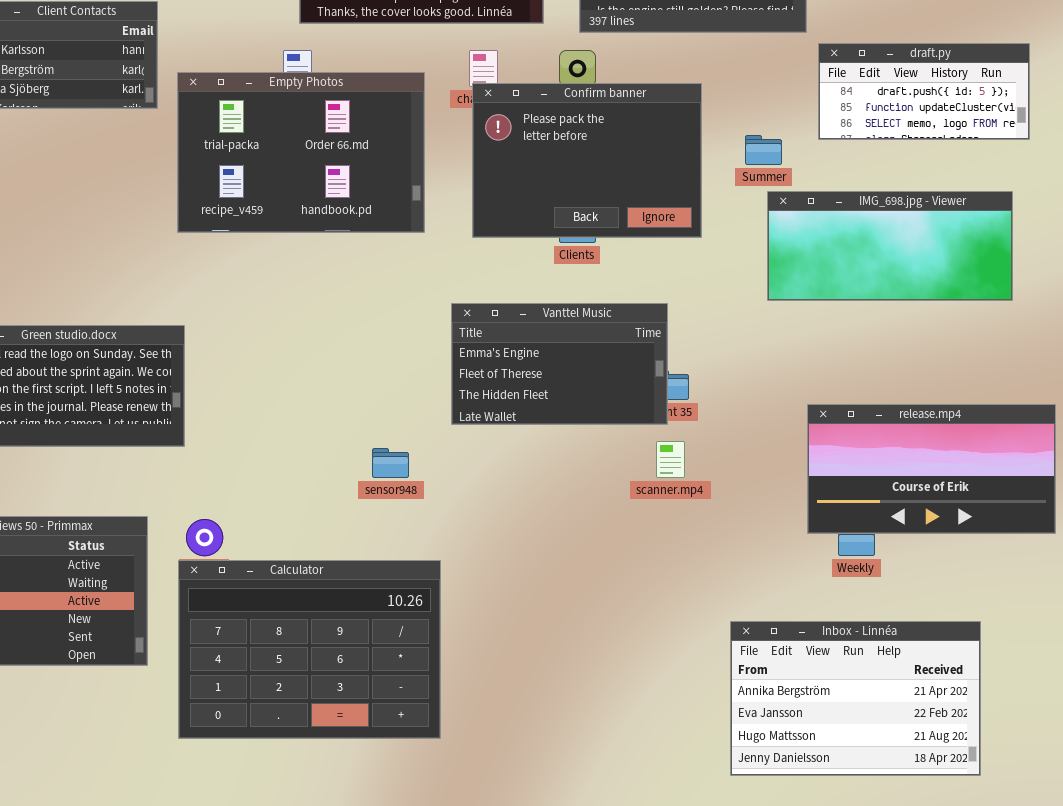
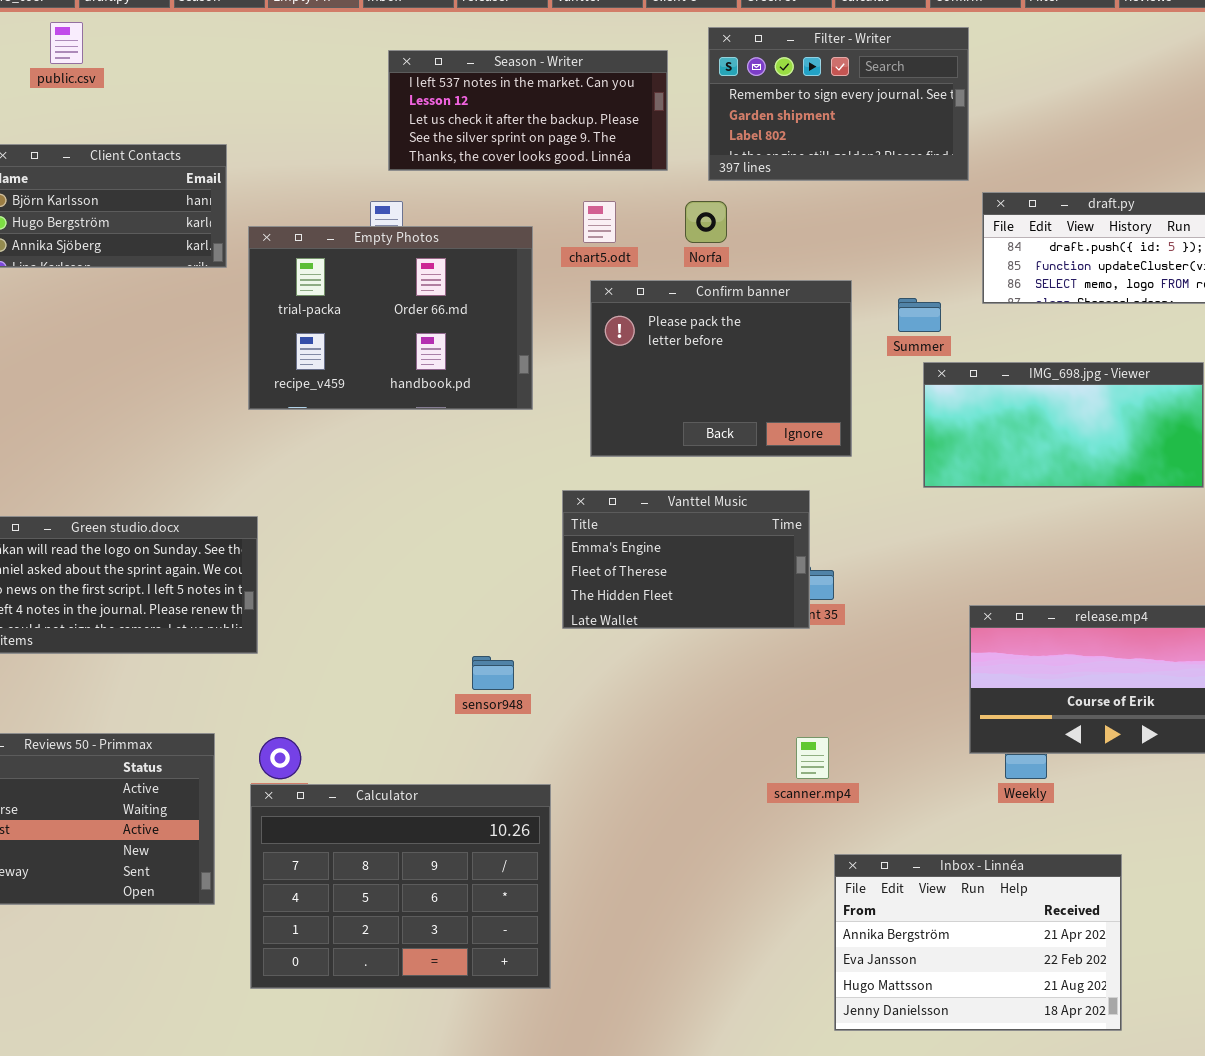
Confirm banner: [472,83,702,238] -> [590,280,852,457], moved
scanner.mp4: [656,441,685,478] -> [796,737,829,779], moved
Inbox - Linnéa: [730,621,981,776] -> [834,854,1122,1031], moved

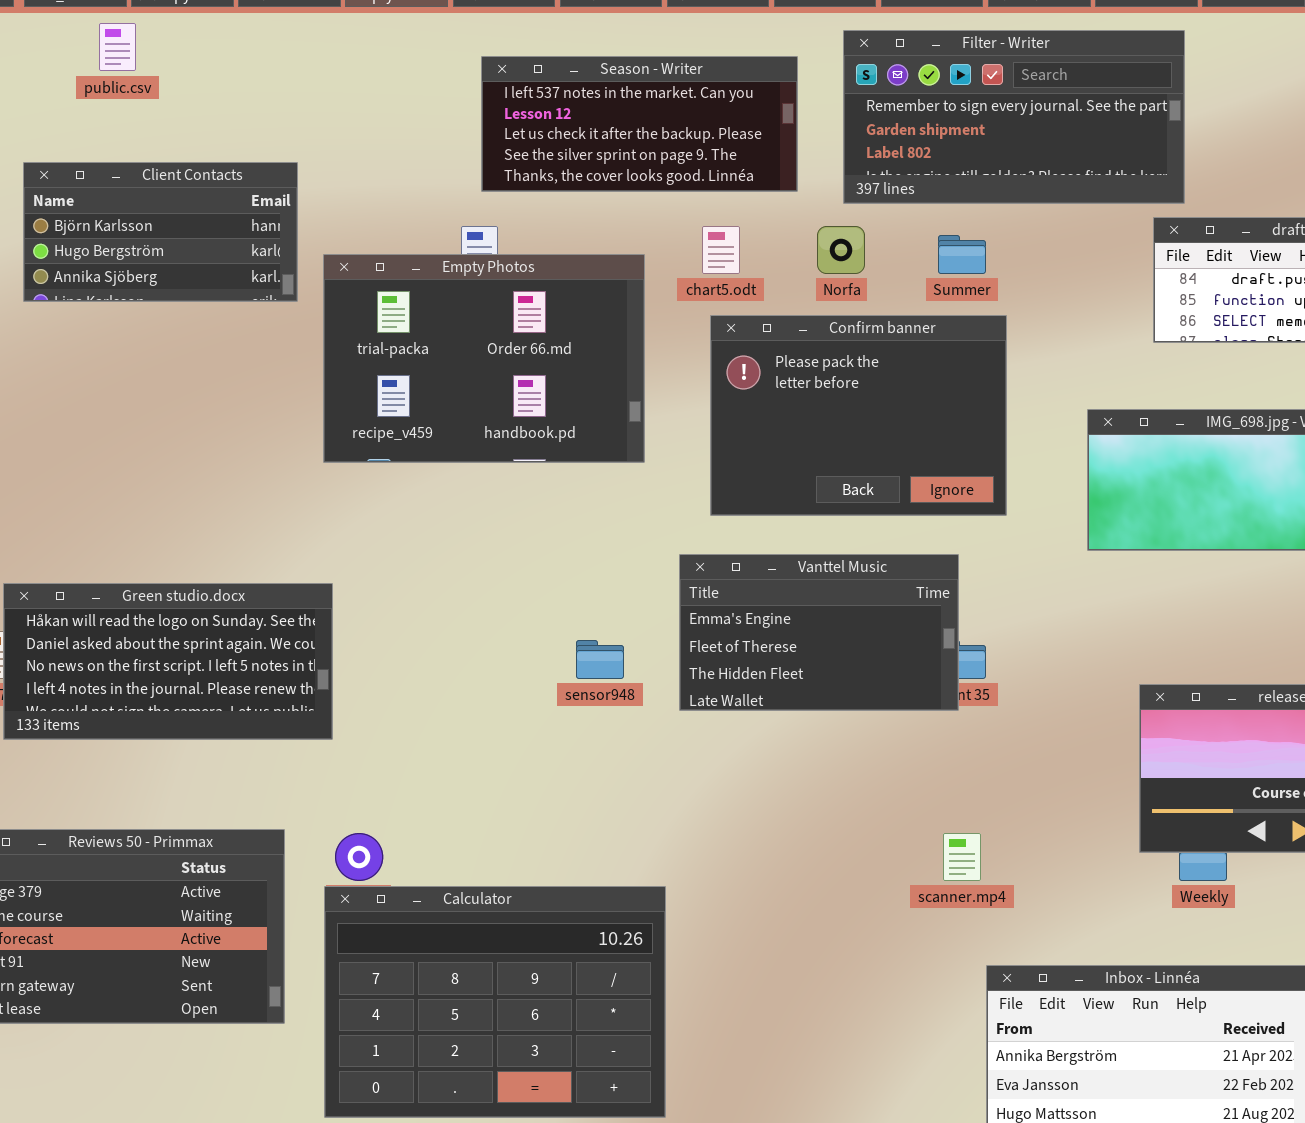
Filter - Writer: [708,27,969,181] -> [843,30,1185,204], resized
Summer: [898,298,941,332] -> [938,235,986,274], moved
sensor948: [472,656,514,690] -> [576,640,624,679], moved

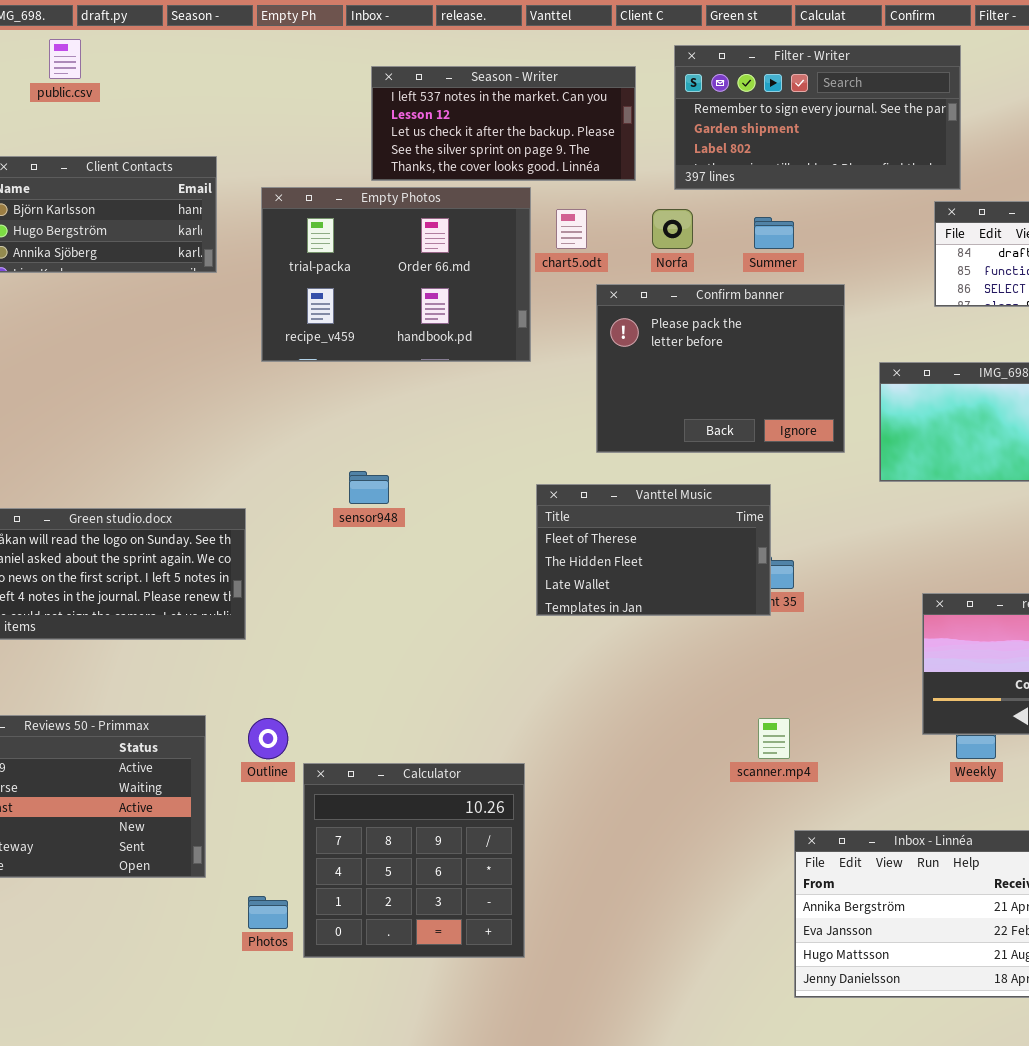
Empty Photos: [323,254,645,463] -> [261,187,531,362], moved
Confirm banner: [710,315,1007,516] -> [596,284,845,453], moved
Vanttel Music: [679,554,959,711] -> [536,484,771,616], scrolled down 1 row
sensor948: [576,640,624,679] -> [349,471,389,504], moved
Calculator: [324,886,666,1118] -> [303,763,525,958], resized

